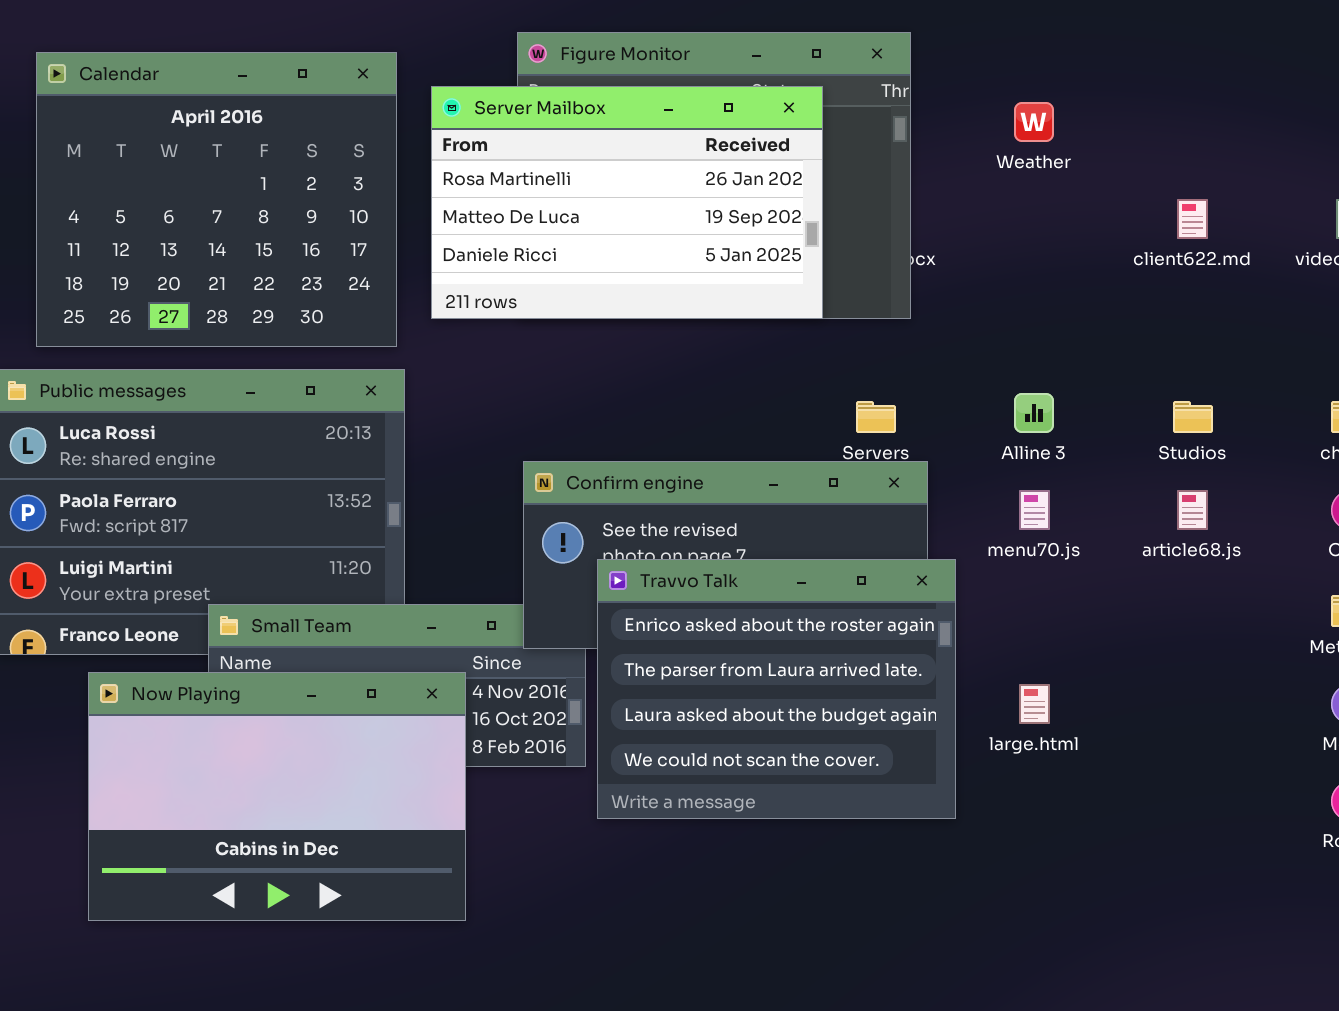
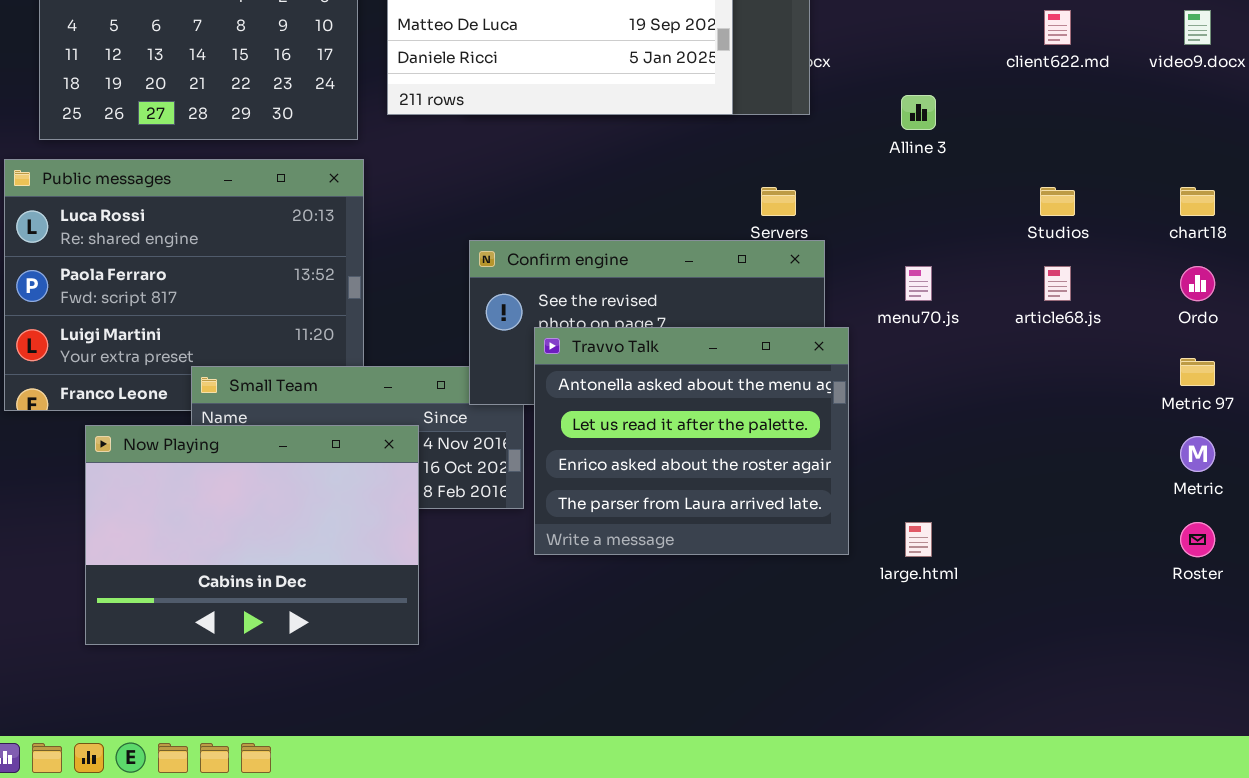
Alline 3: [1014,393,1054,433] -> [901,95,936,130], moved
Travvo Talk: [597,559,956,819] -> [534,327,849,555], scrolled up 2 rows
large.html: [1019,684,1050,724] -> [905,522,932,557], moved

